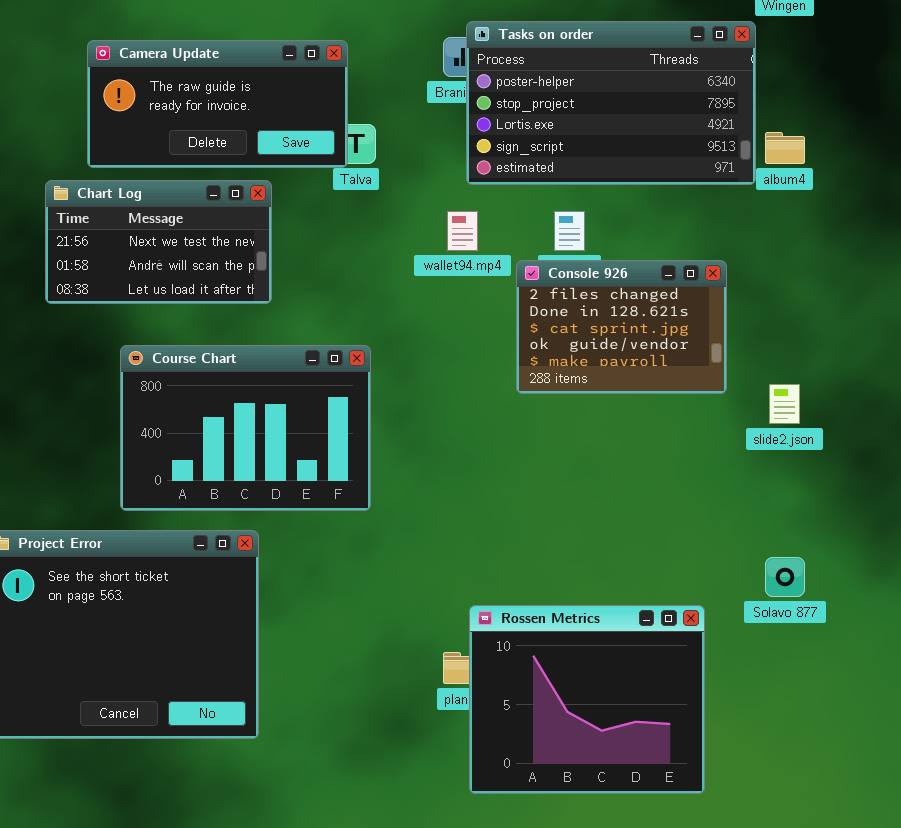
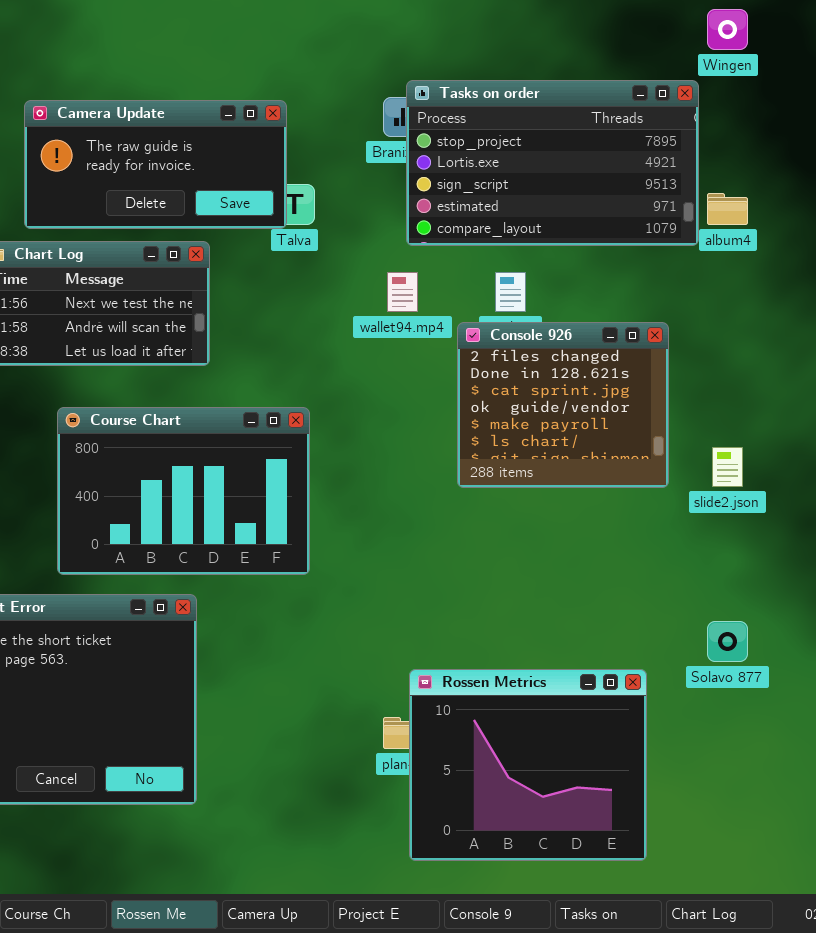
Tasks on order: [466,21,756,185] -> [406,80,699,246], scrolled down 1 row
Console 926: [516,260,727,394] -> [457,322,669,488], resized

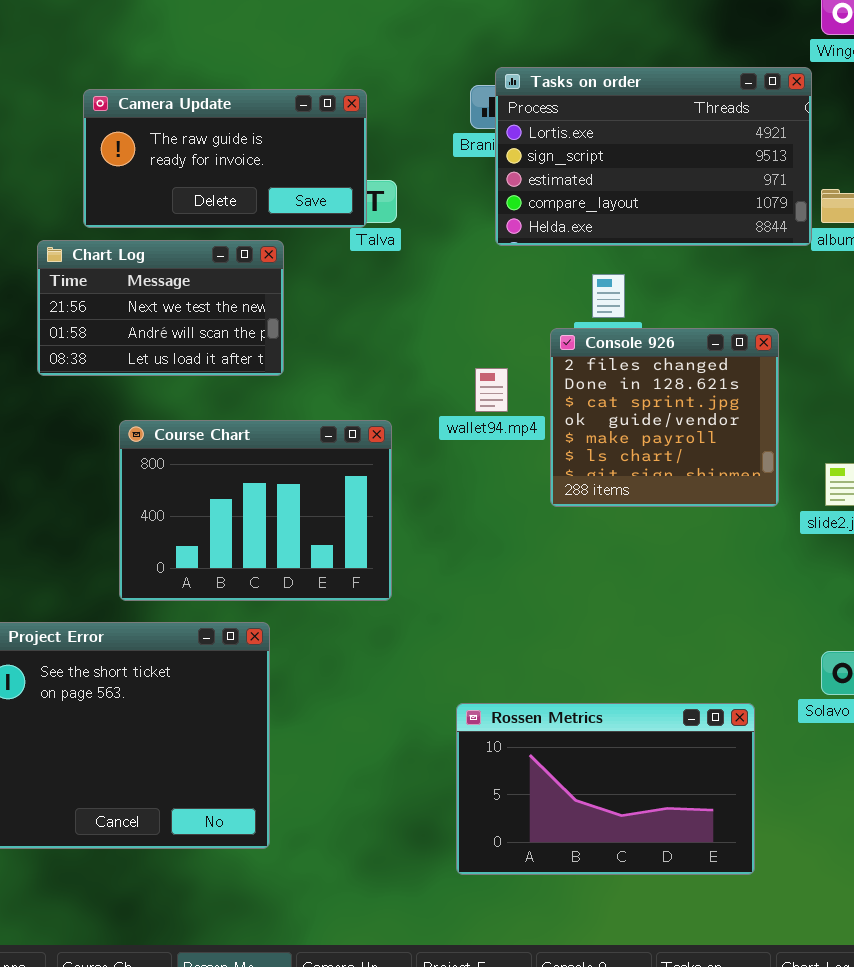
Tasks on order: [406,80,699,246] -> [495,67,812,246], scrolled down 1 row
wallet94.mp4: [387,272,418,312] -> [475,368,508,412], moved
Rossen Metrics: [409,669,647,861] -> [456,703,755,875], resized

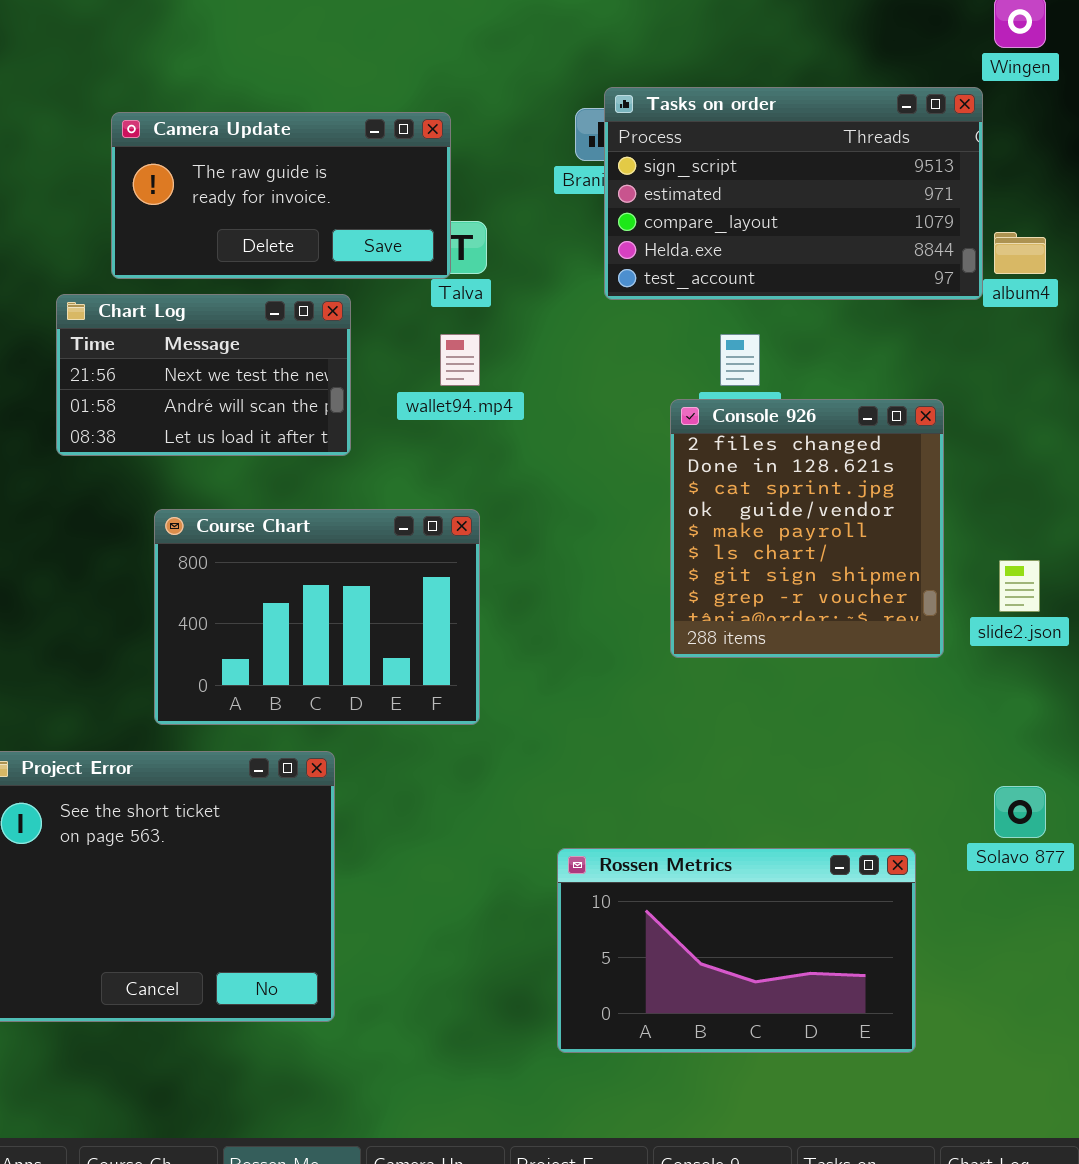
Tasks on order: [495,67,812,246] -> [604,87,983,300], scrolled down 1 row
Console 926: [550,328,779,507] -> [670,399,944,658], resized
wallet94.mp4: [475,368,508,412] -> [440,334,480,386], moved

